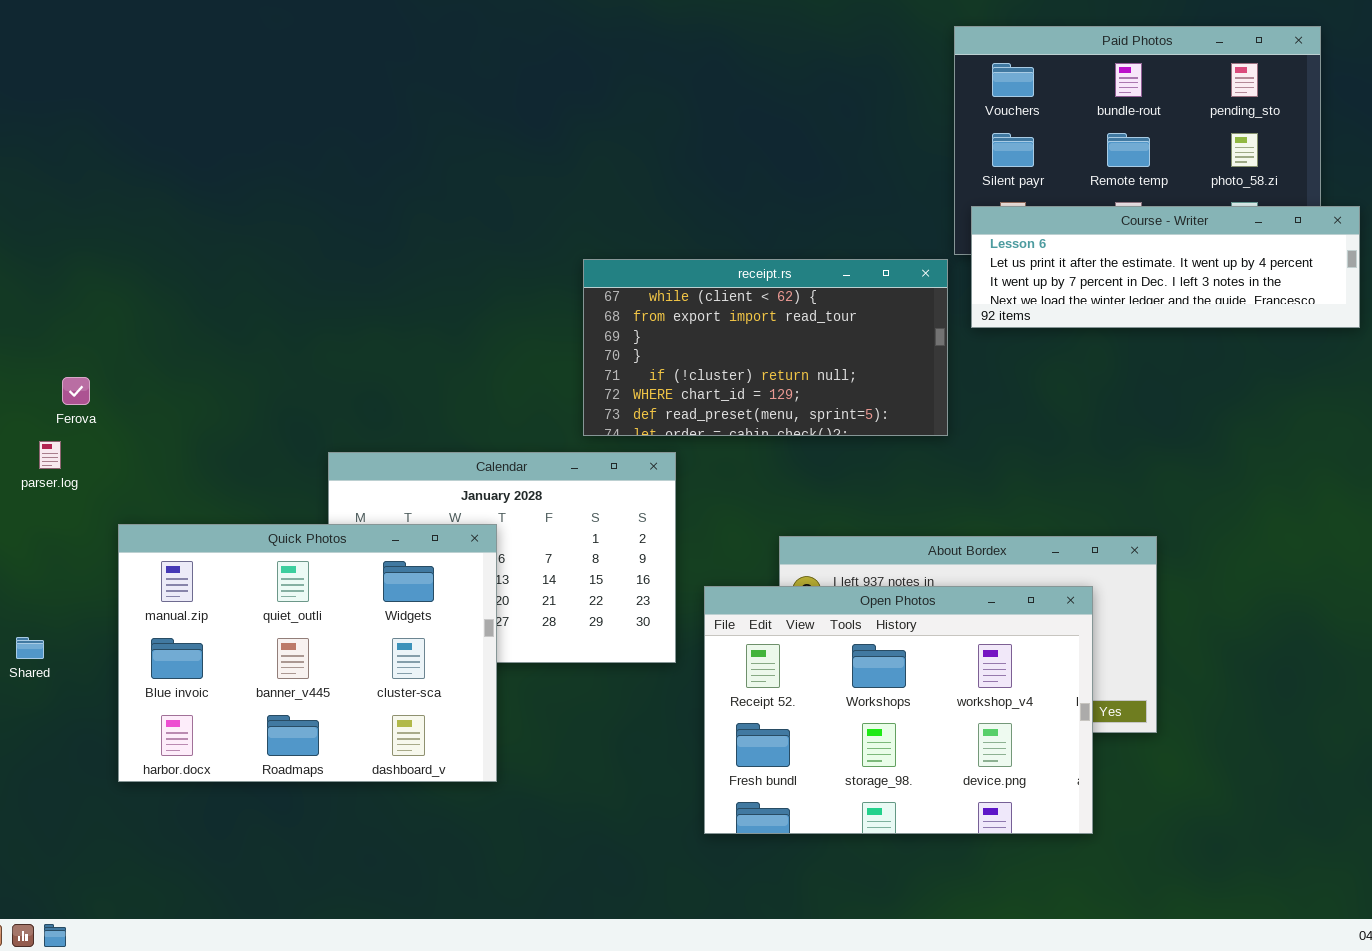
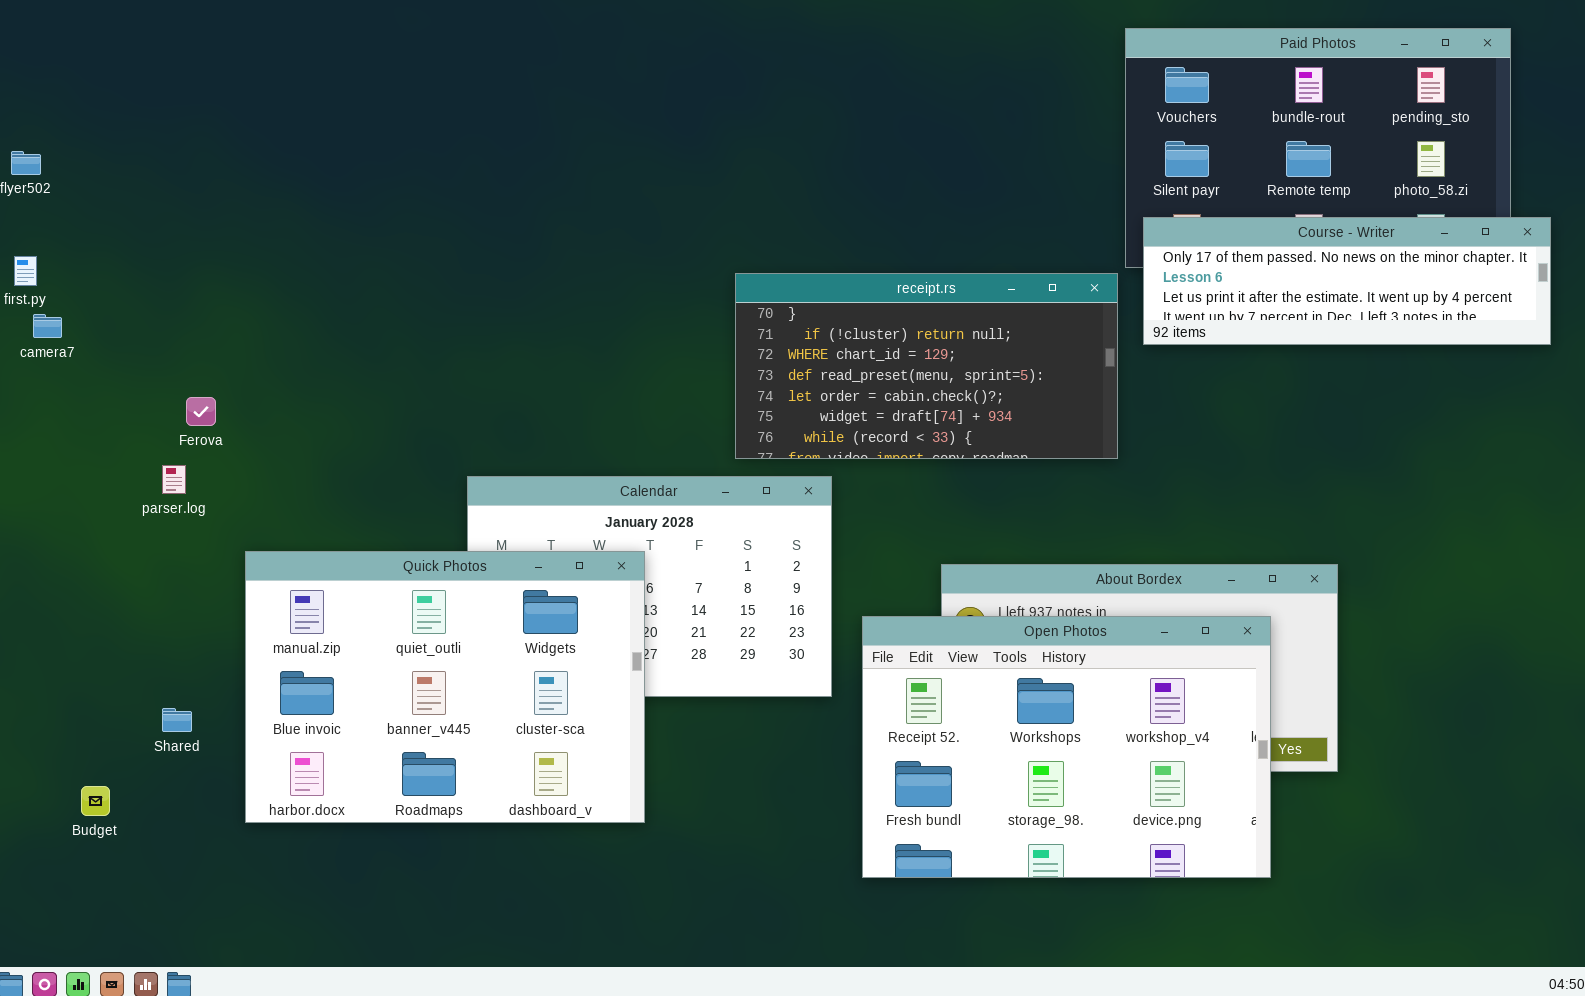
Course - Writer: [971,206,1360,328] -> [1143,217,1551,345], scrolled up 1 row
receipt.rs: [583,259,948,436] -> [735,273,1118,459], scrolled down 3 rows
Shared: [16,637,44,659] -> [162,708,192,732], moved

